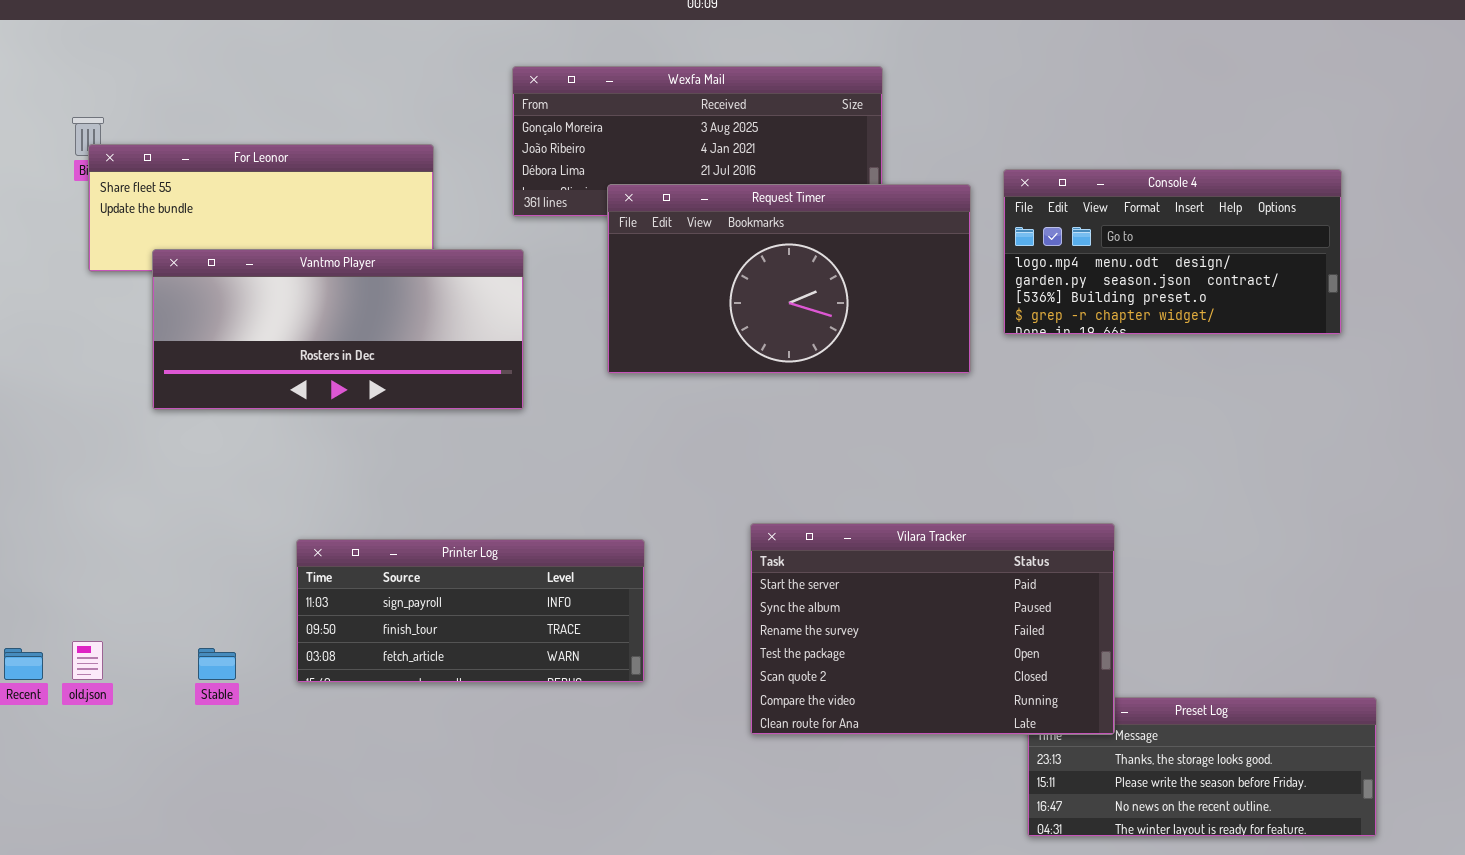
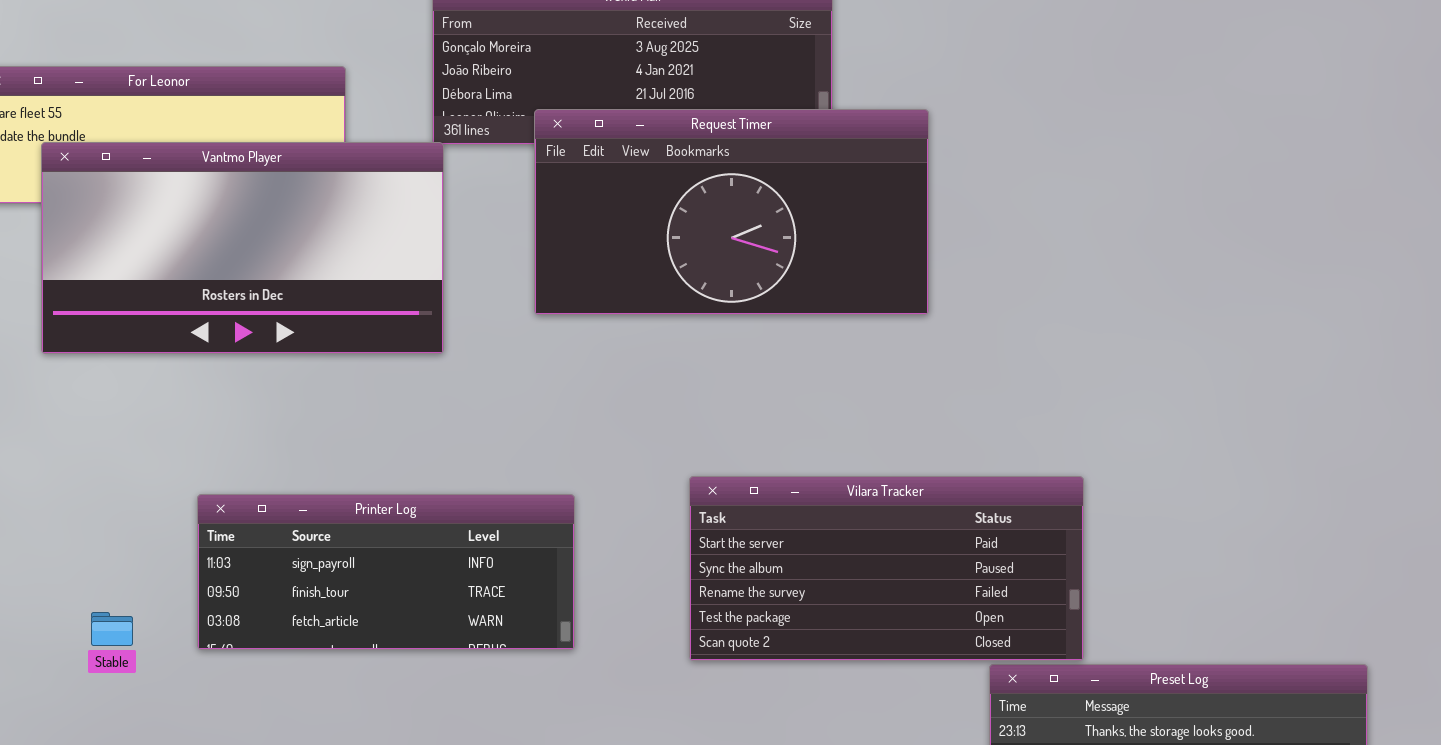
Console 4: [1003,169,1342,335] -> none, closed
Vantmo Player: [152,249,524,410] -> [41,142,444,354], resized
Vilara Tracker: [750,523,1115,735] -> [689,476,1084,661], resized

